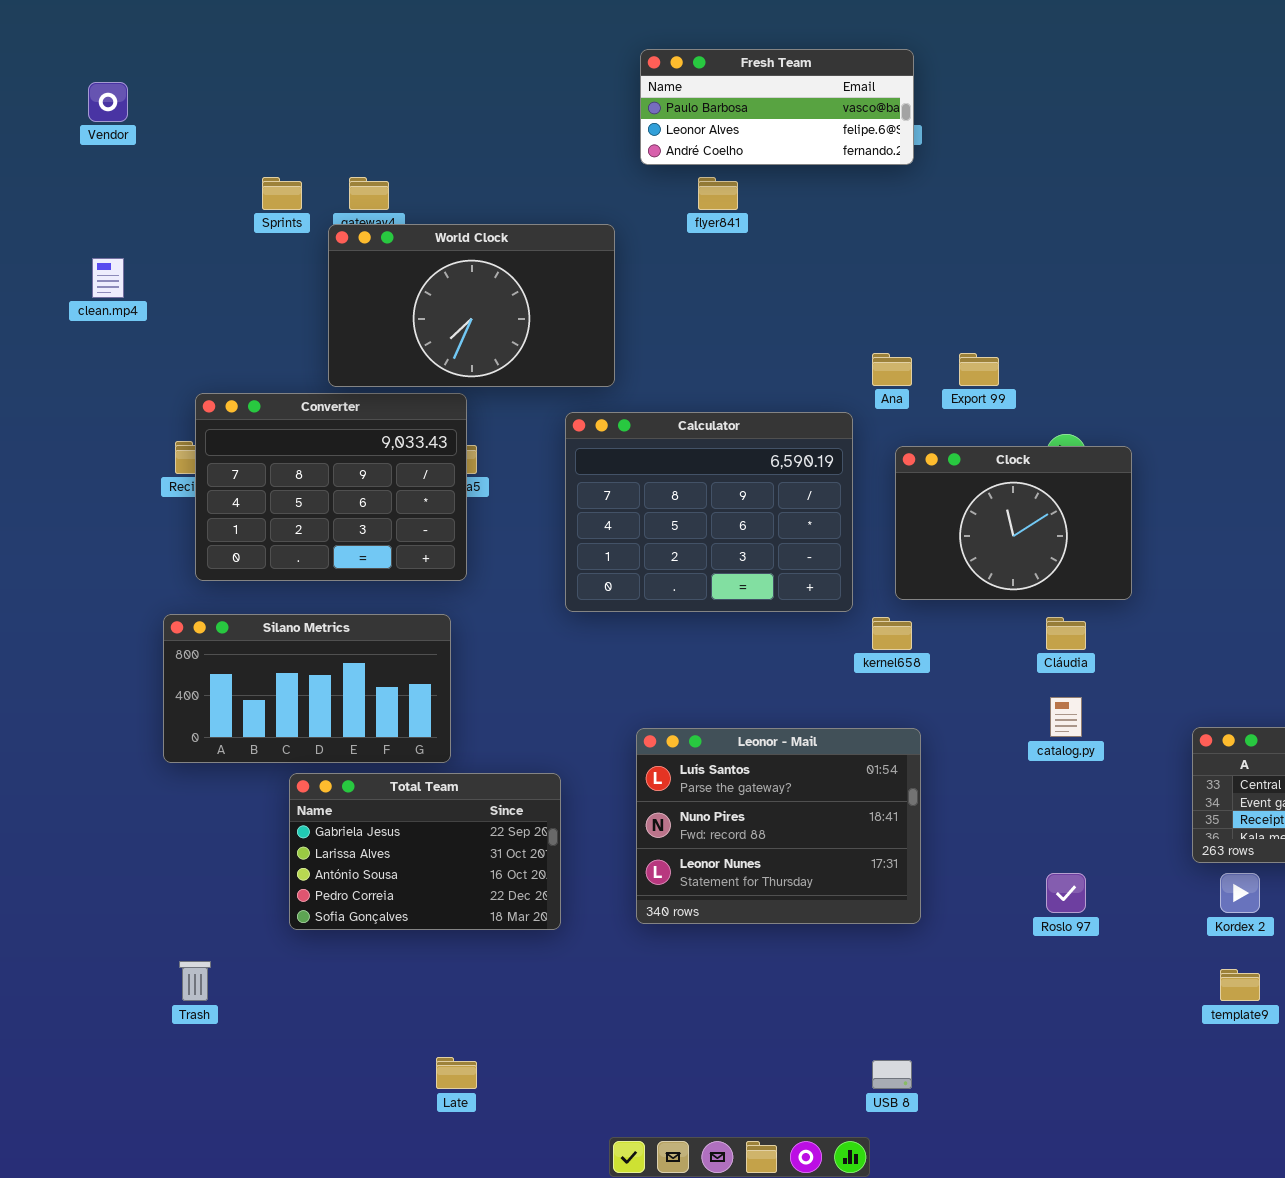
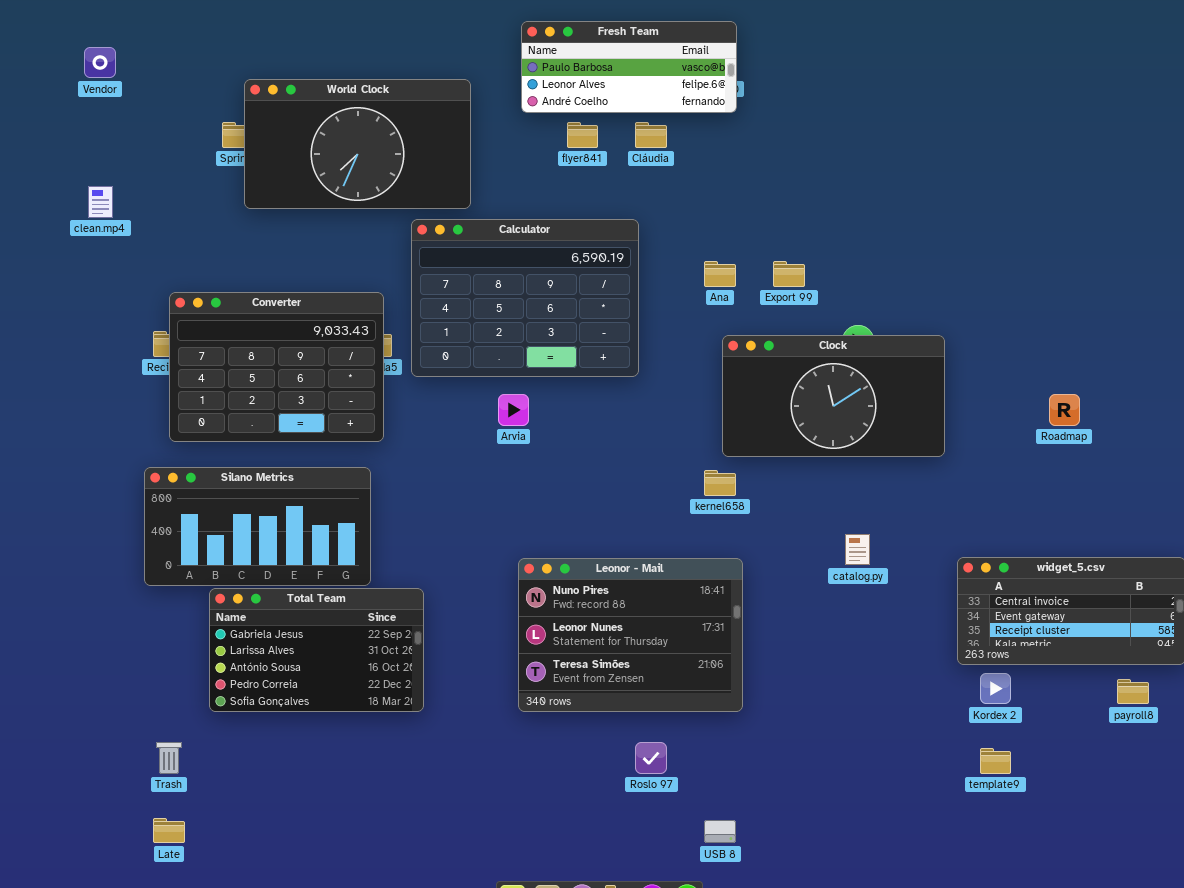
World Clock: [328,224,615,387] -> [244,79,471,209], moved
Calculator: [565,412,853,612] -> [411,219,639,377], moved
Clock: [895,446,1132,600] -> [722,335,945,457], resized
Cláudia: [1046,617,1086,650] -> [635,122,667,148], moved
Leonor - Mail: [636,728,921,924] -> [518,558,743,712], scrolled down 1 row
Total Team: [289,773,561,930] -> [209,588,424,712], moved
Roslo 97: [1046,873,1086,913] -> [635,742,667,774], moved
Late: [436,1057,477,1089] -> [153,818,185,843], moved

